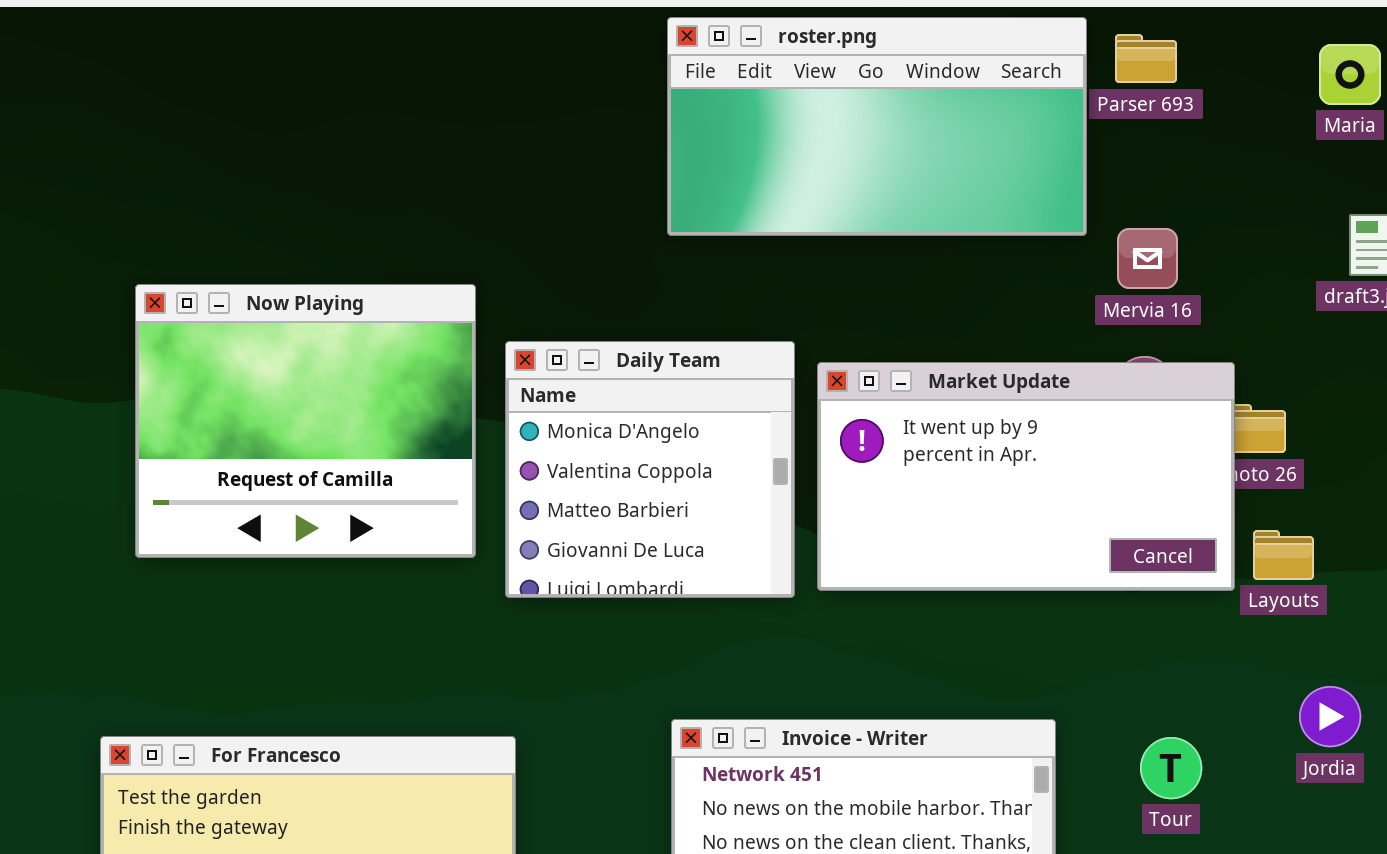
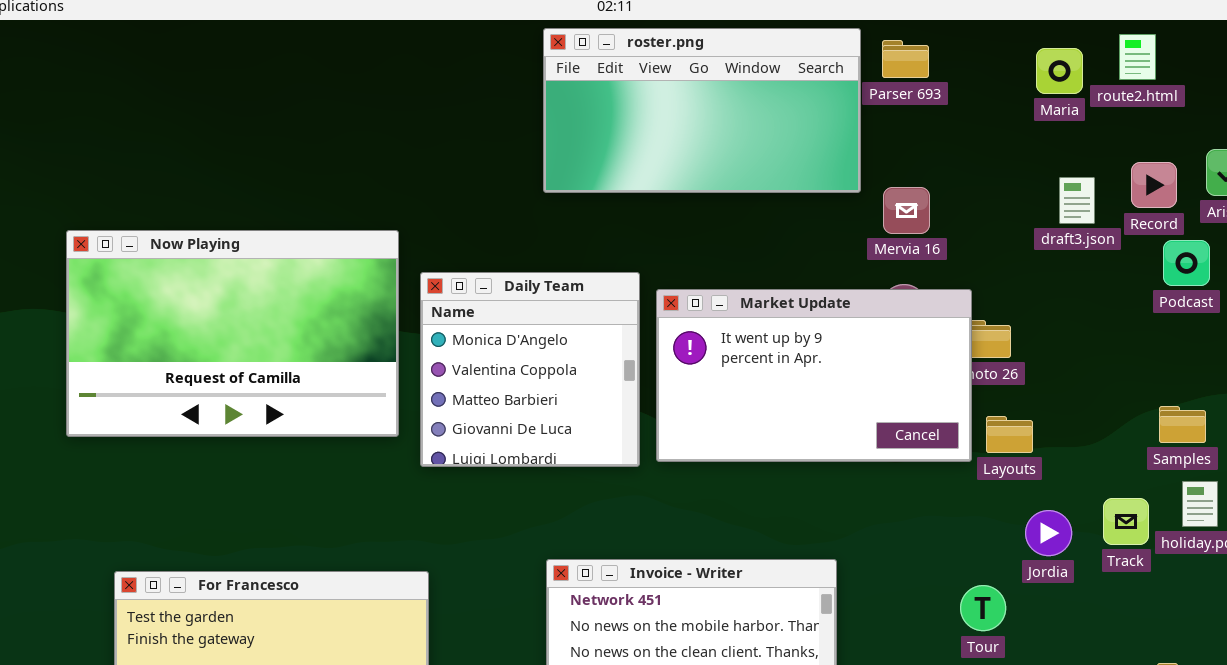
Now Playing: [135,284,476,558] -> [66,230,399,437], resized
Jordia: [1299,686,1361,747] -> [1025,510,1072,556], moved
Tour: [1140,737,1202,799] -> [960,585,1006,631], moved

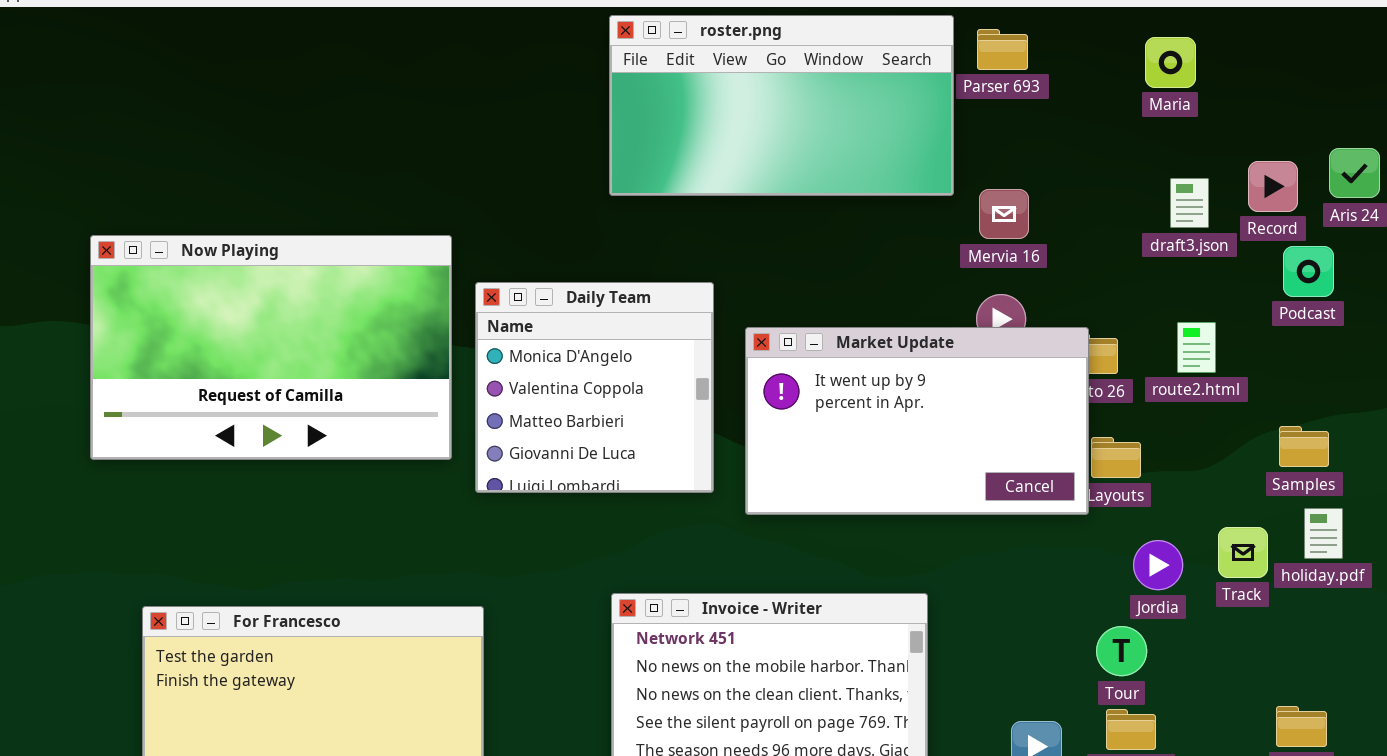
route2.html: [1119,34,1156,80] -> [1177,322,1216,373], moved
Market Update: [656,289,972,462] -> [745,327,1089,515], moved
Tour: [960,585,1006,631] -> [1096,626,1147,676], moved

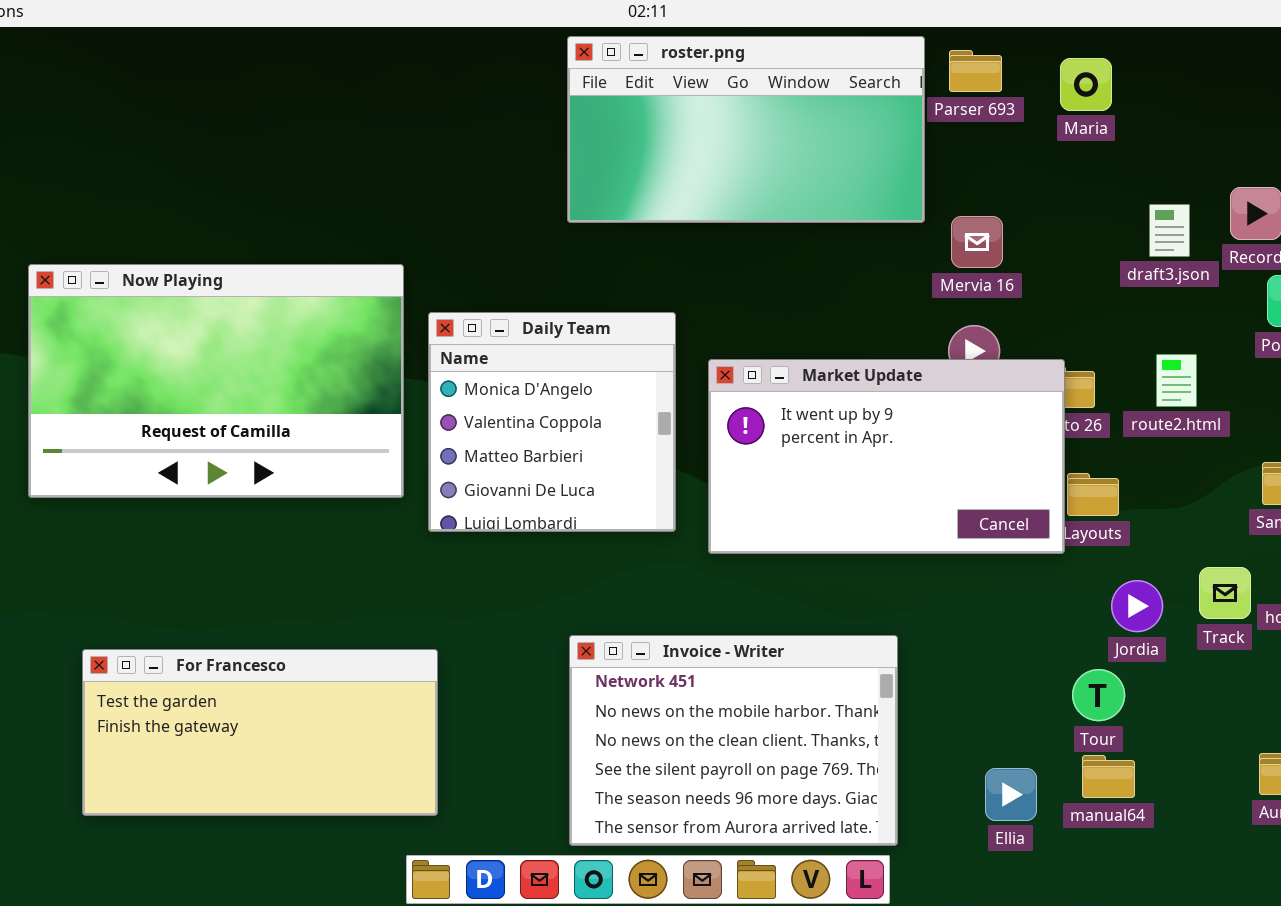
Maria: [1145,37,1196,88] -> [1060,58,1112,111], moved

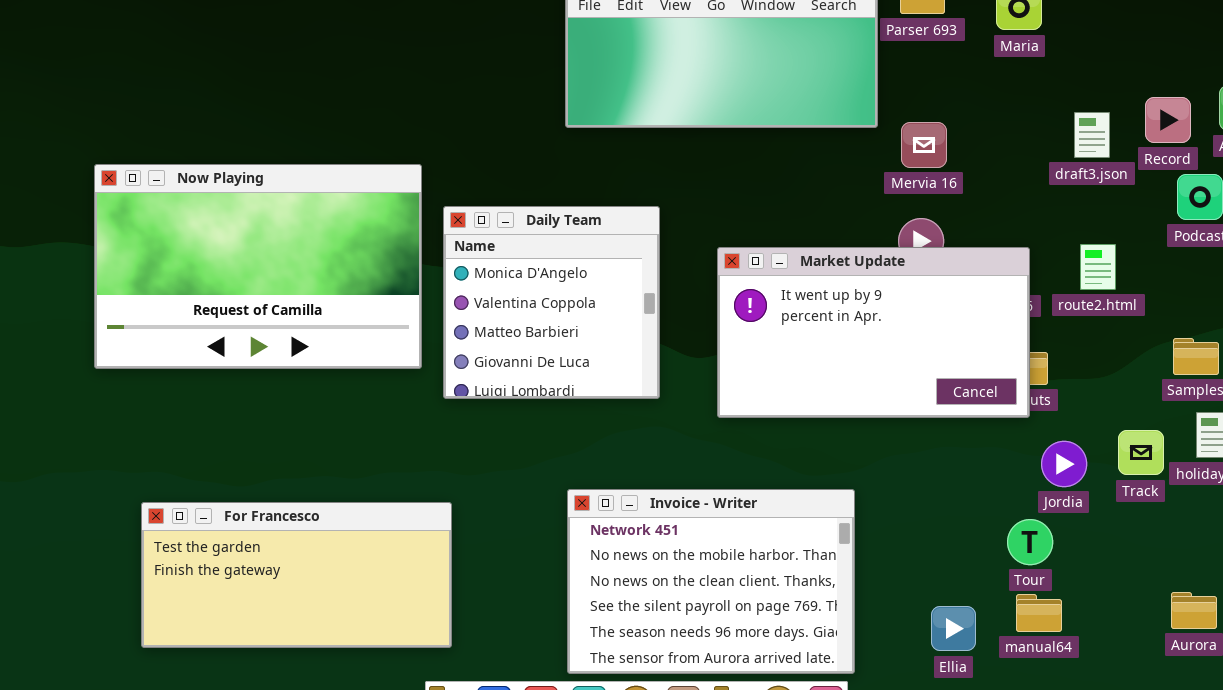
Market Update: [708,359,1065,554] -> [717,247,1030,418], moved

